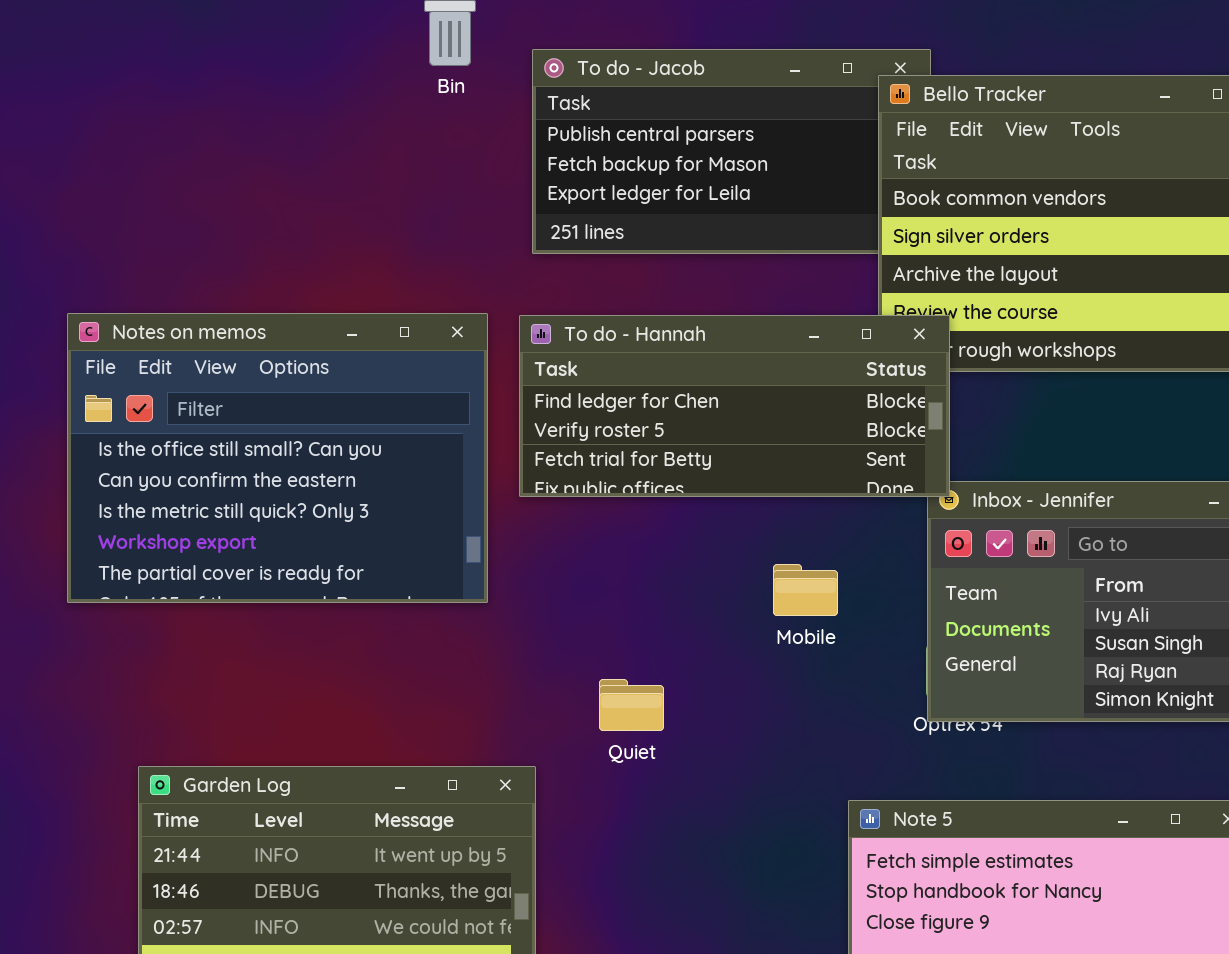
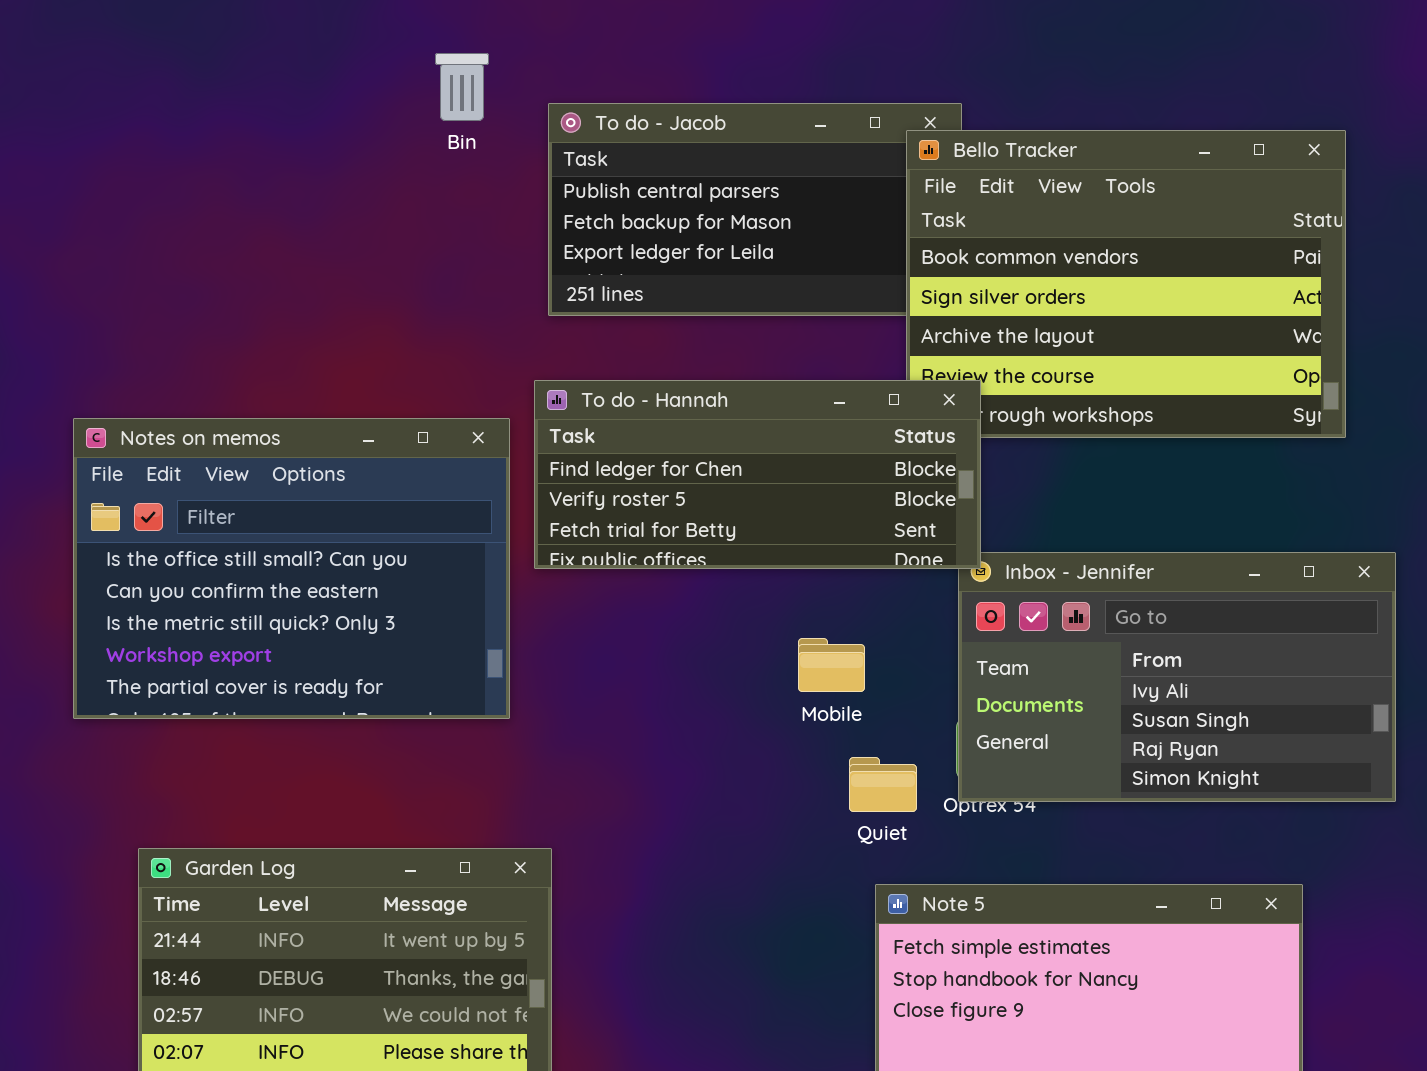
Notes on memos: [67,313,488,603] -> [73,418,510,719], moved
Quiet: [599,679,664,731] -> [849,757,917,812], moved

